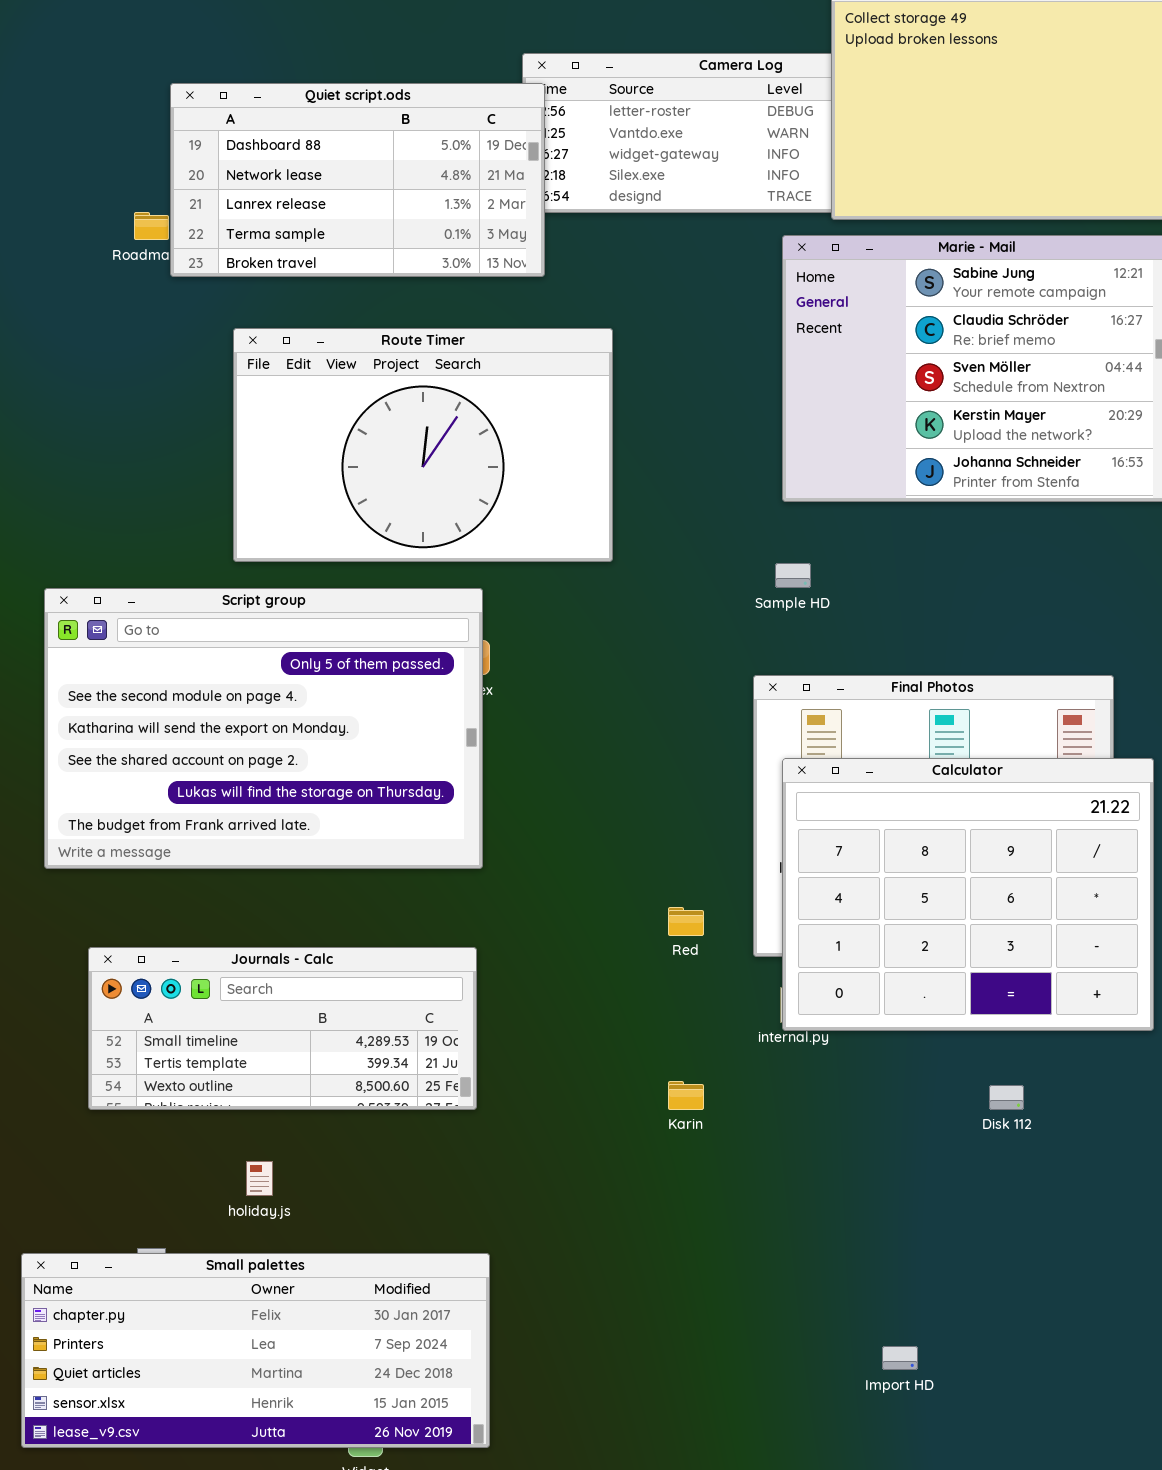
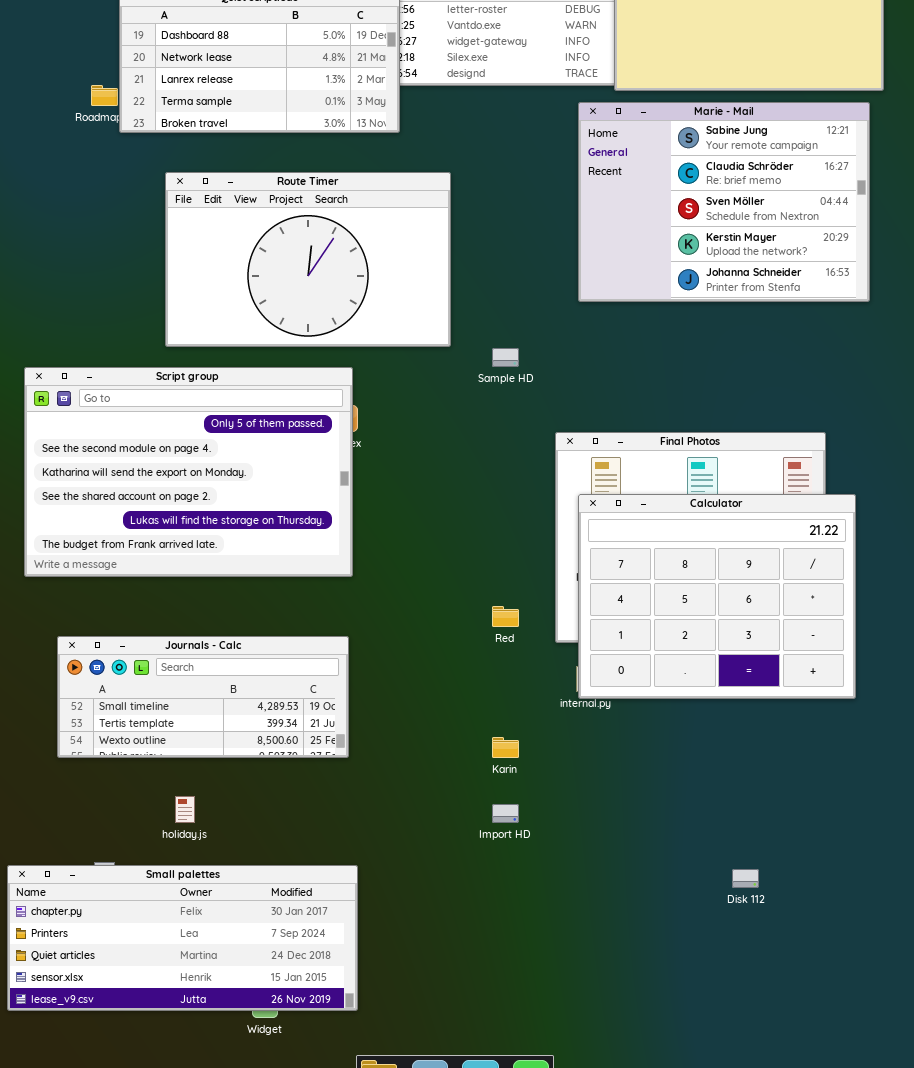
Sample HD: [775,563,811,588] -> [492,348,519,367], moved
Disk 112: [989,1085,1024,1110] -> [732,869,759,888], moved
Import HD: [882,1346,918,1370] -> [492,804,519,823], moved

